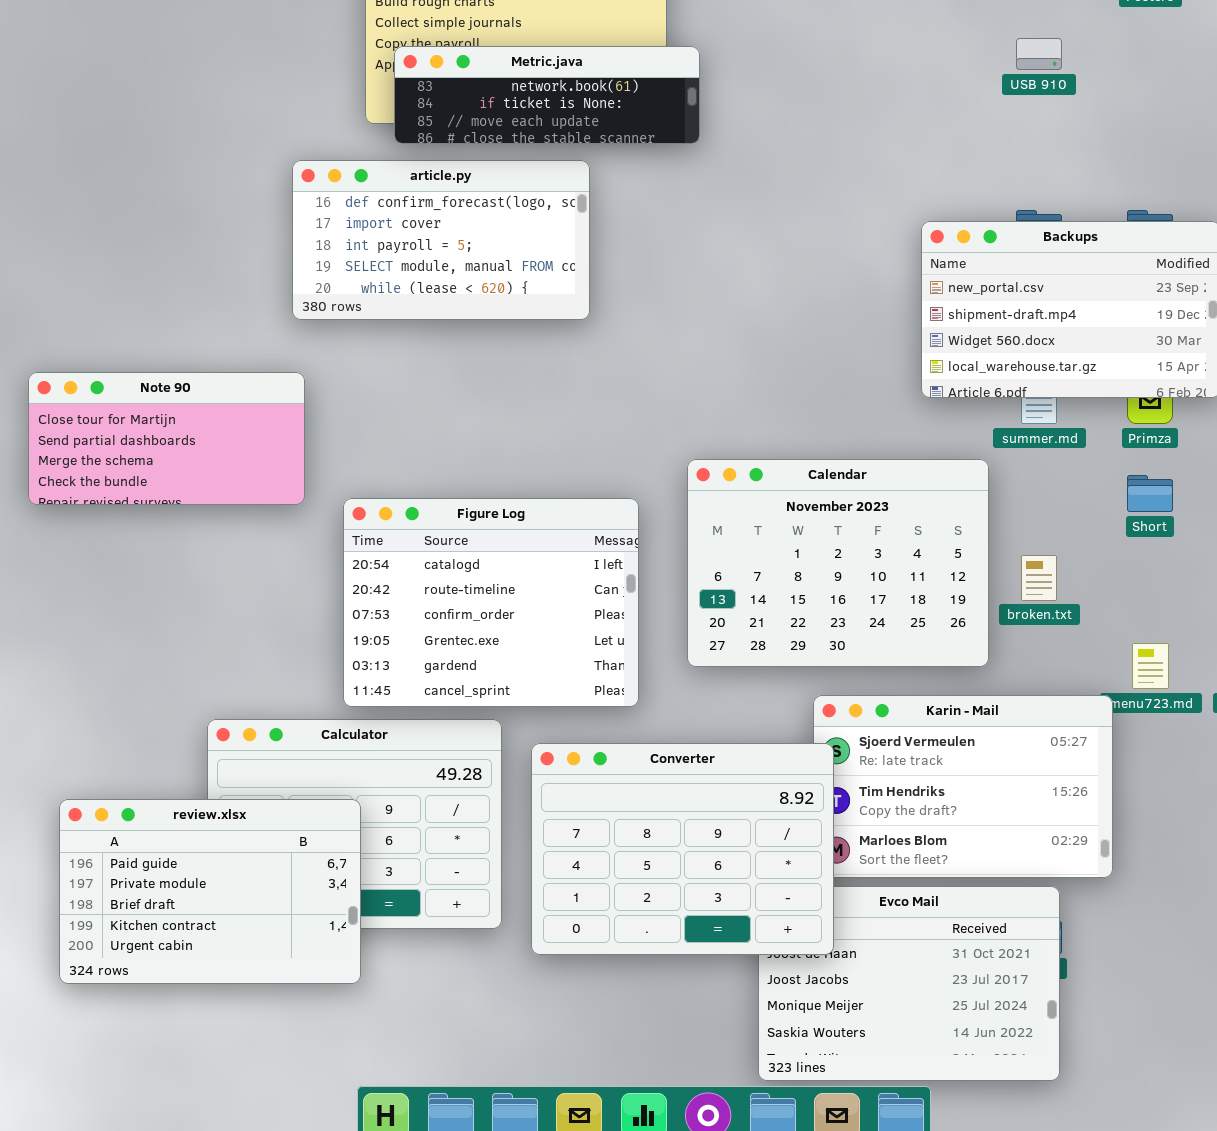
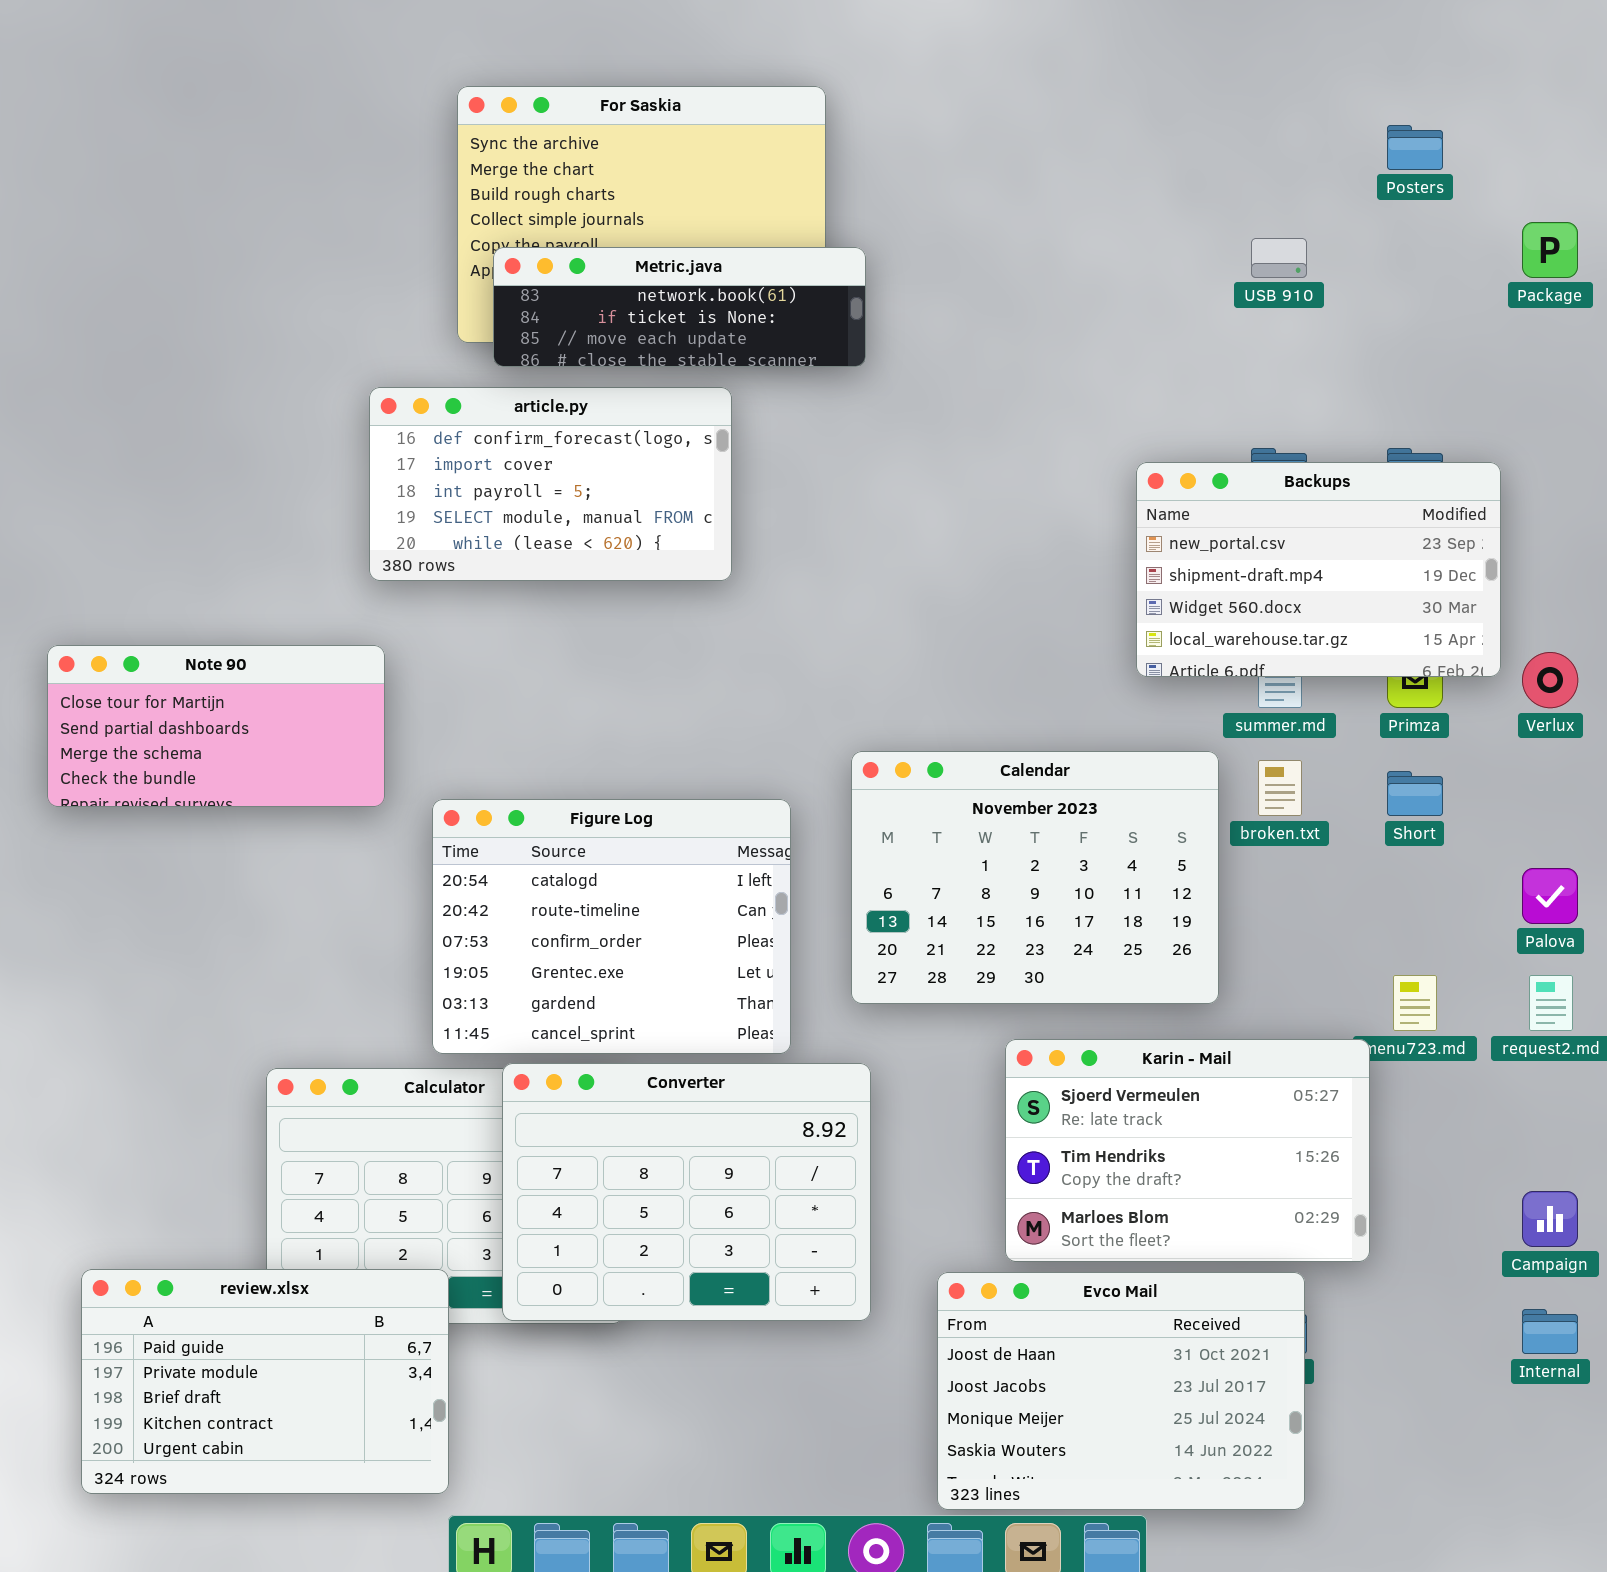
broken.txt: [1021,555,1057,601] -> [1258,760,1302,816], moved
Converter: [531,743,834,955] -> [502,1063,871,1321], moved
review.xlsx: [59,799,361,984] -> [81,1269,449,1494], moved

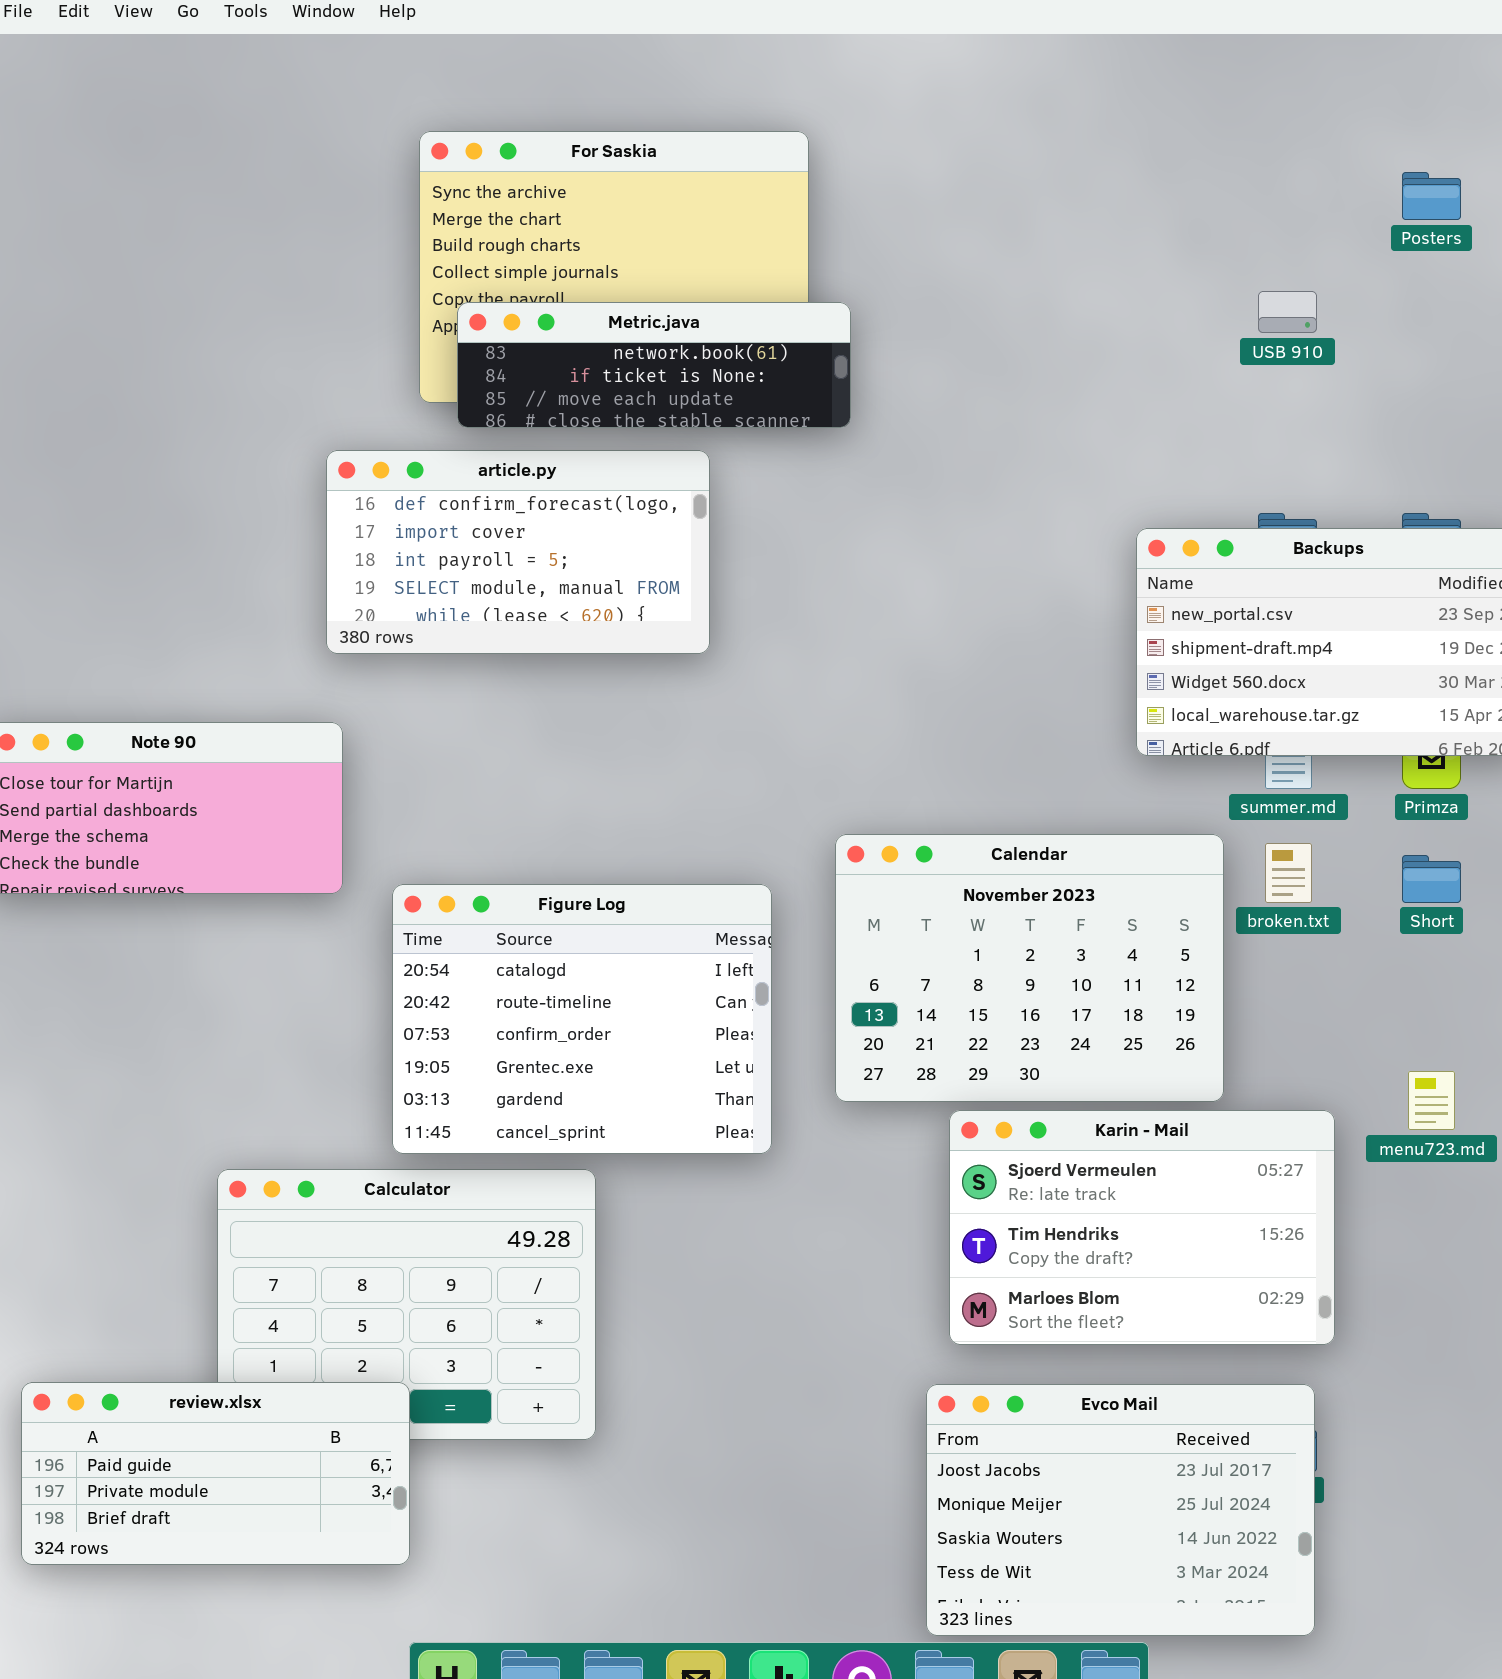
Karin - Mail: [1005,1039,1370,1262] -> [949,1110,1335,1345], moved
Converter: [502,1063,871,1321] -> none, closed
review.xlsx: [81,1269,449,1494] -> [21,1382,410,1565], resized
Evco Mail: [937,1272,1305,1510] -> [926,1384,1315,1636], scrolled down 1 row

